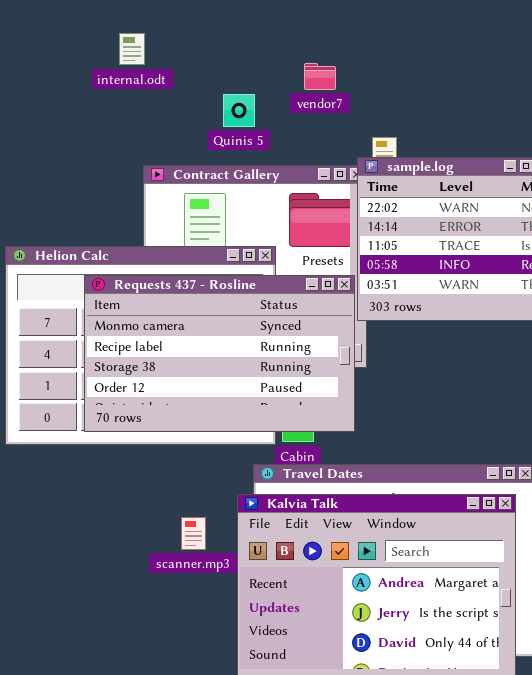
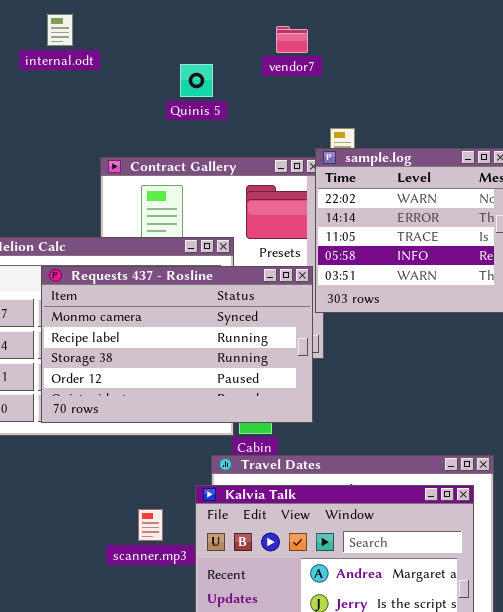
internal.odt: [119,33,145,65] -> [47,14,73,46], moved
vendor7: [304,63,336,90] -> [276,26,308,53], moved
Quinis 5: [223,94,255,127] -> [180,64,213,97], moved

